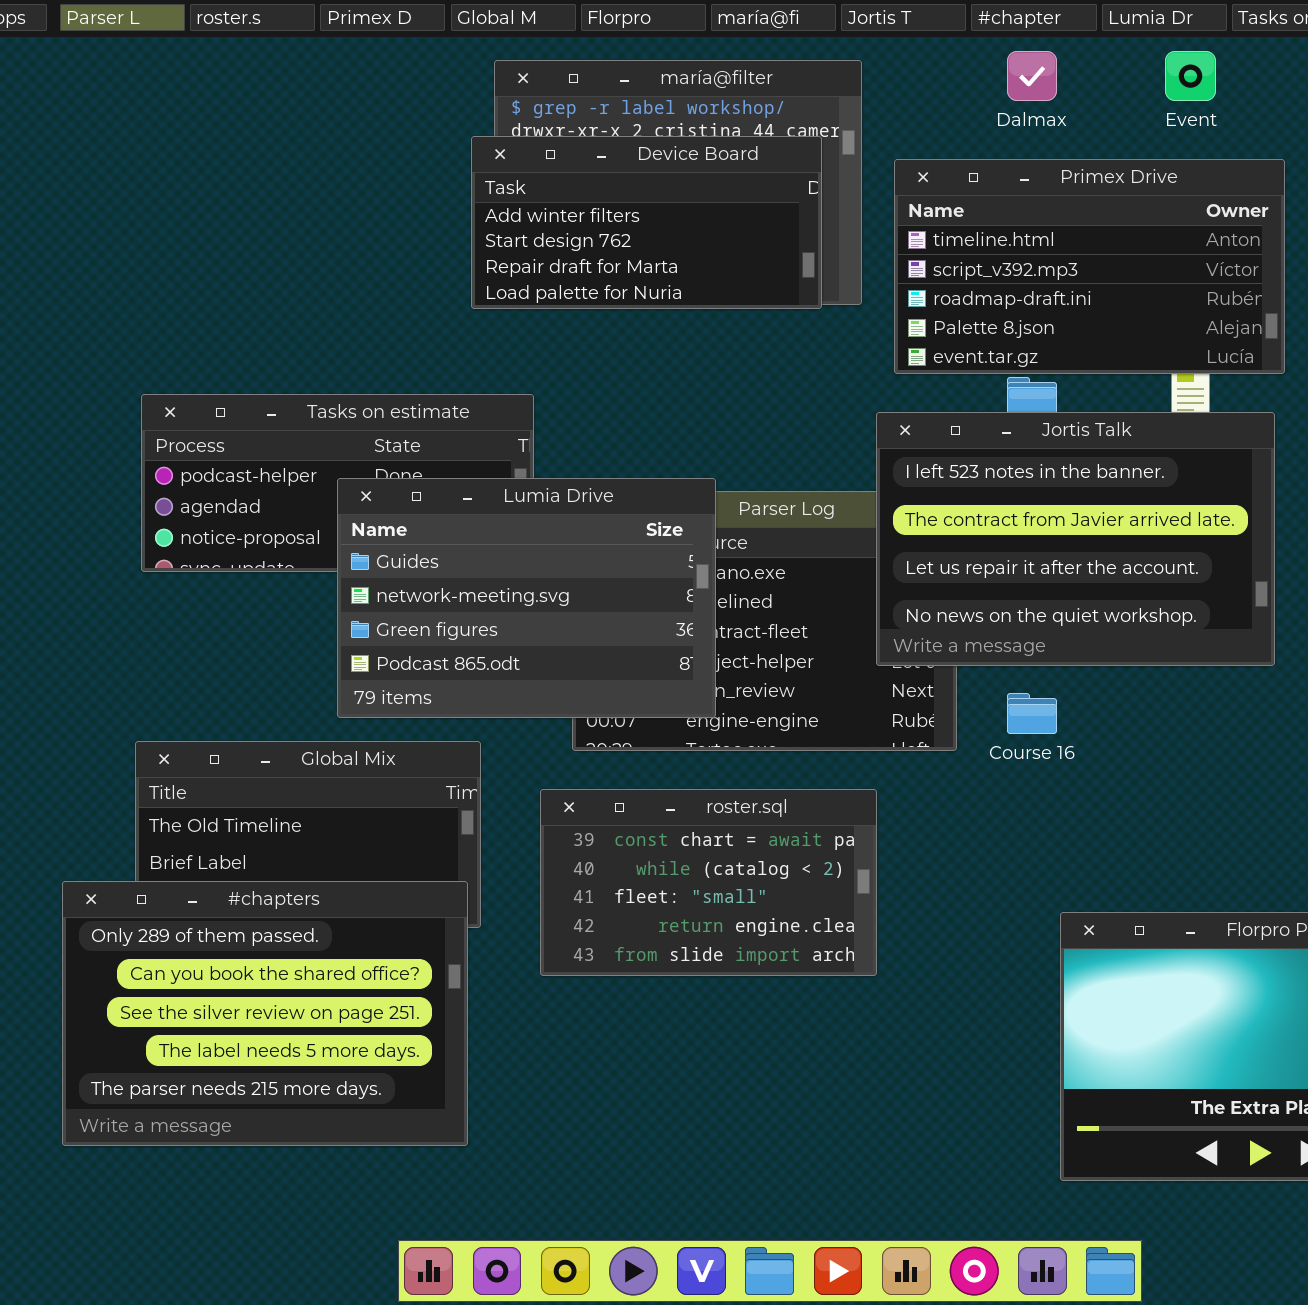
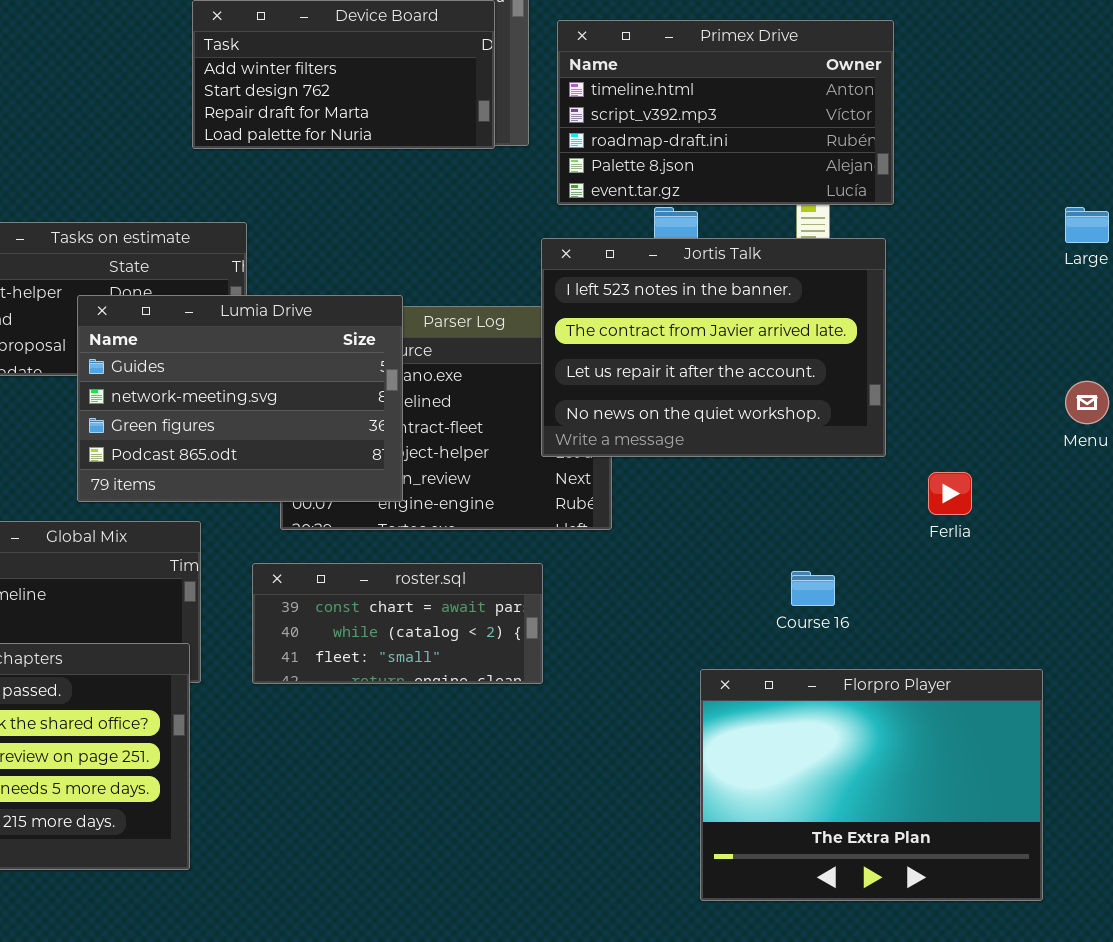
Course 16: [1007,693,1057,734] -> [791,571,835,606], moved
roster.sql: [540,789,877,976] -> [252,563,543,684], resized

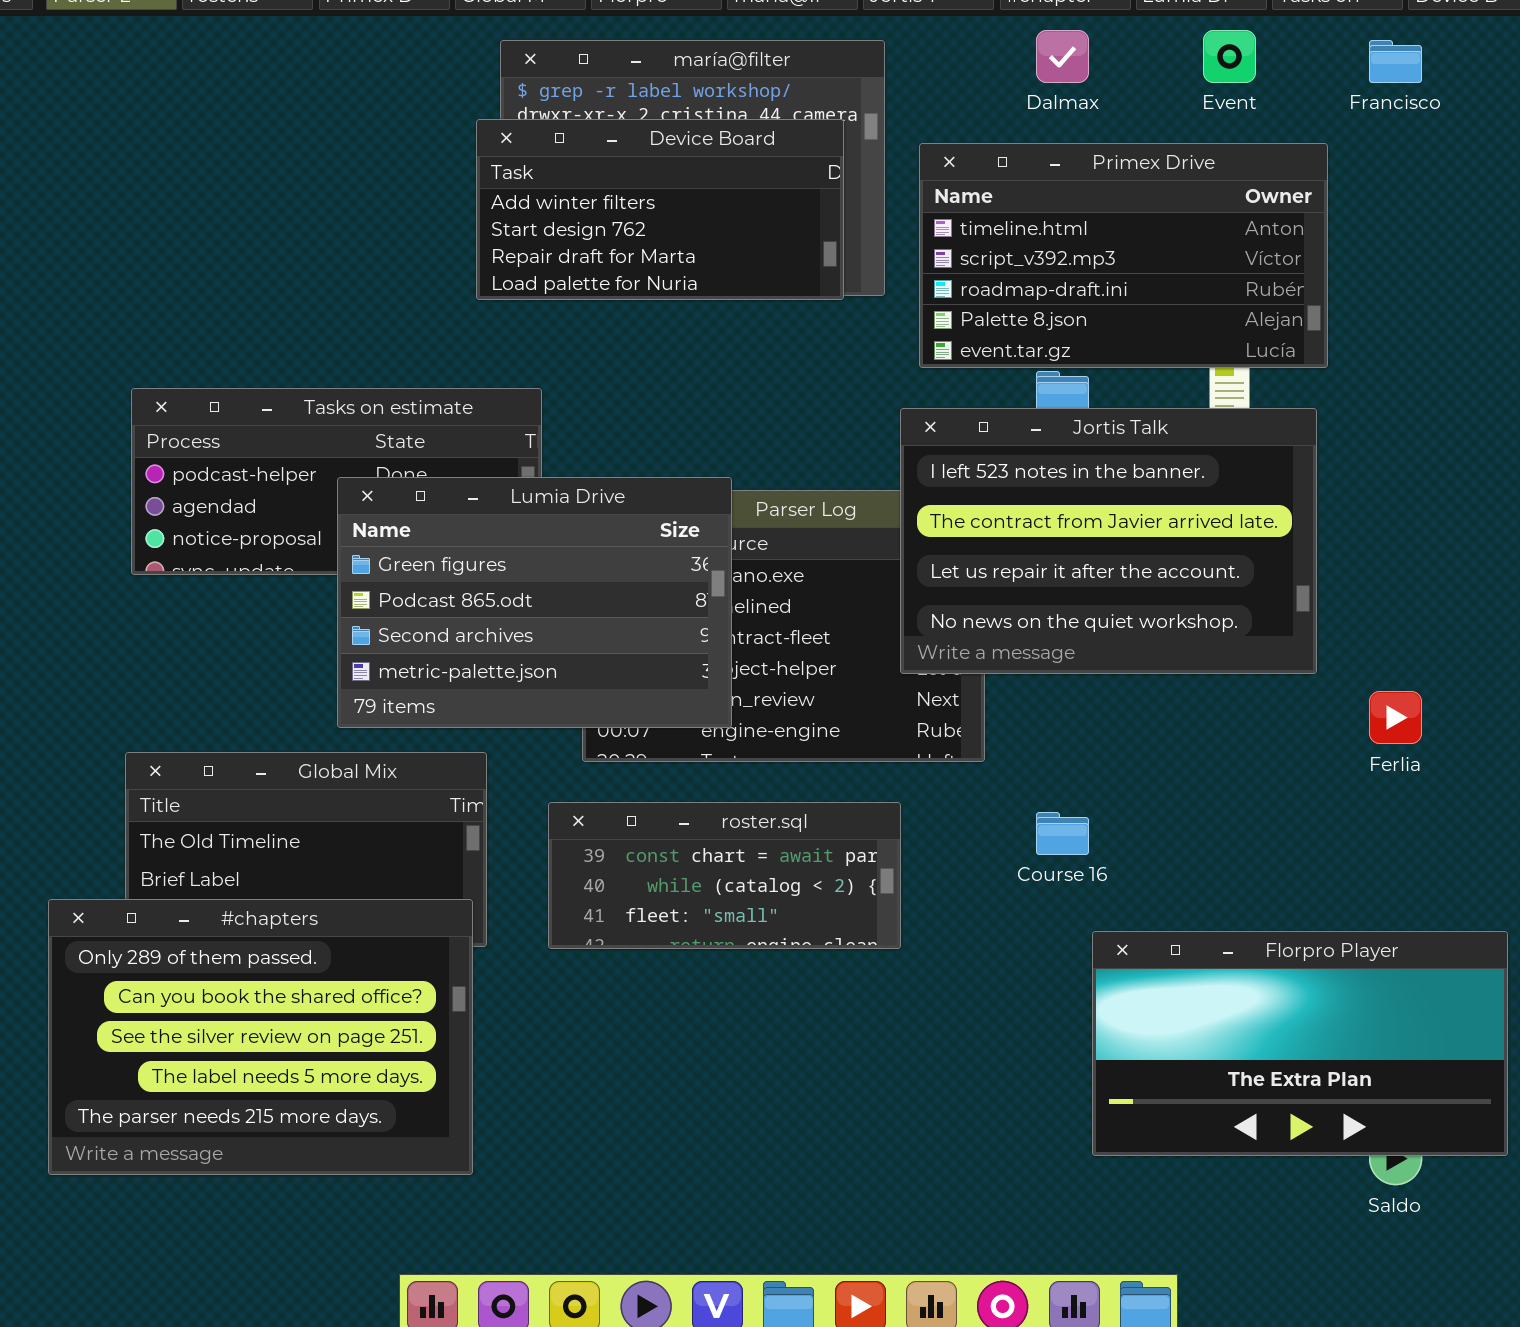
Lumia Drive: [77,295,403,502] -> [337,477,732,728], scrolled down 2 rows
Course 16: [791,571,835,606] -> [1036,812,1089,855], moved
Florpro Player: [700,669,1043,901] -> [1092,931,1508,1156], resized

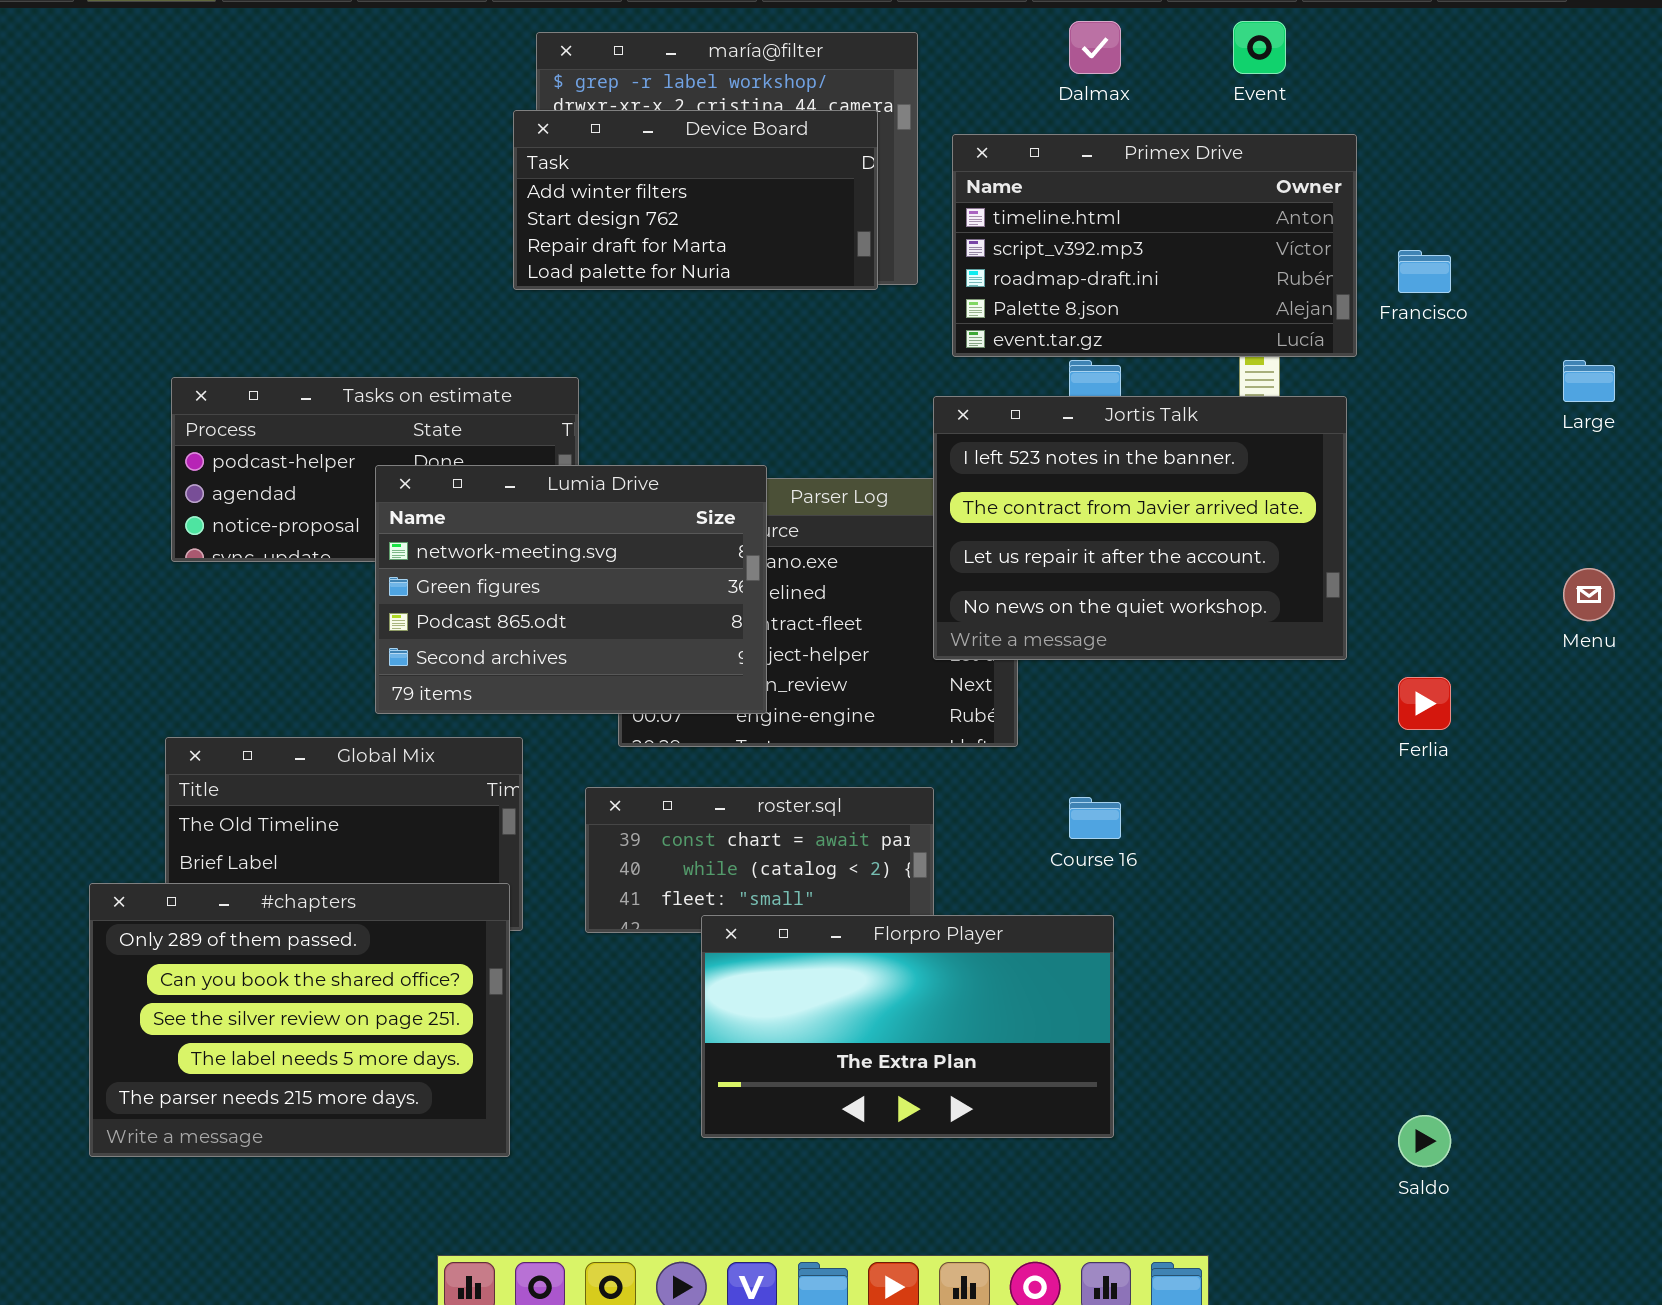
Francisco: [1369,40,1422,83] -> [1398,250,1451,293], moved
Lumia Drive: [337,477,732,728] -> [375,465,767,714], scrolled up 1 row
Florpro Player: [1092,931,1508,1156] -> [701,915,1114,1138], moved

